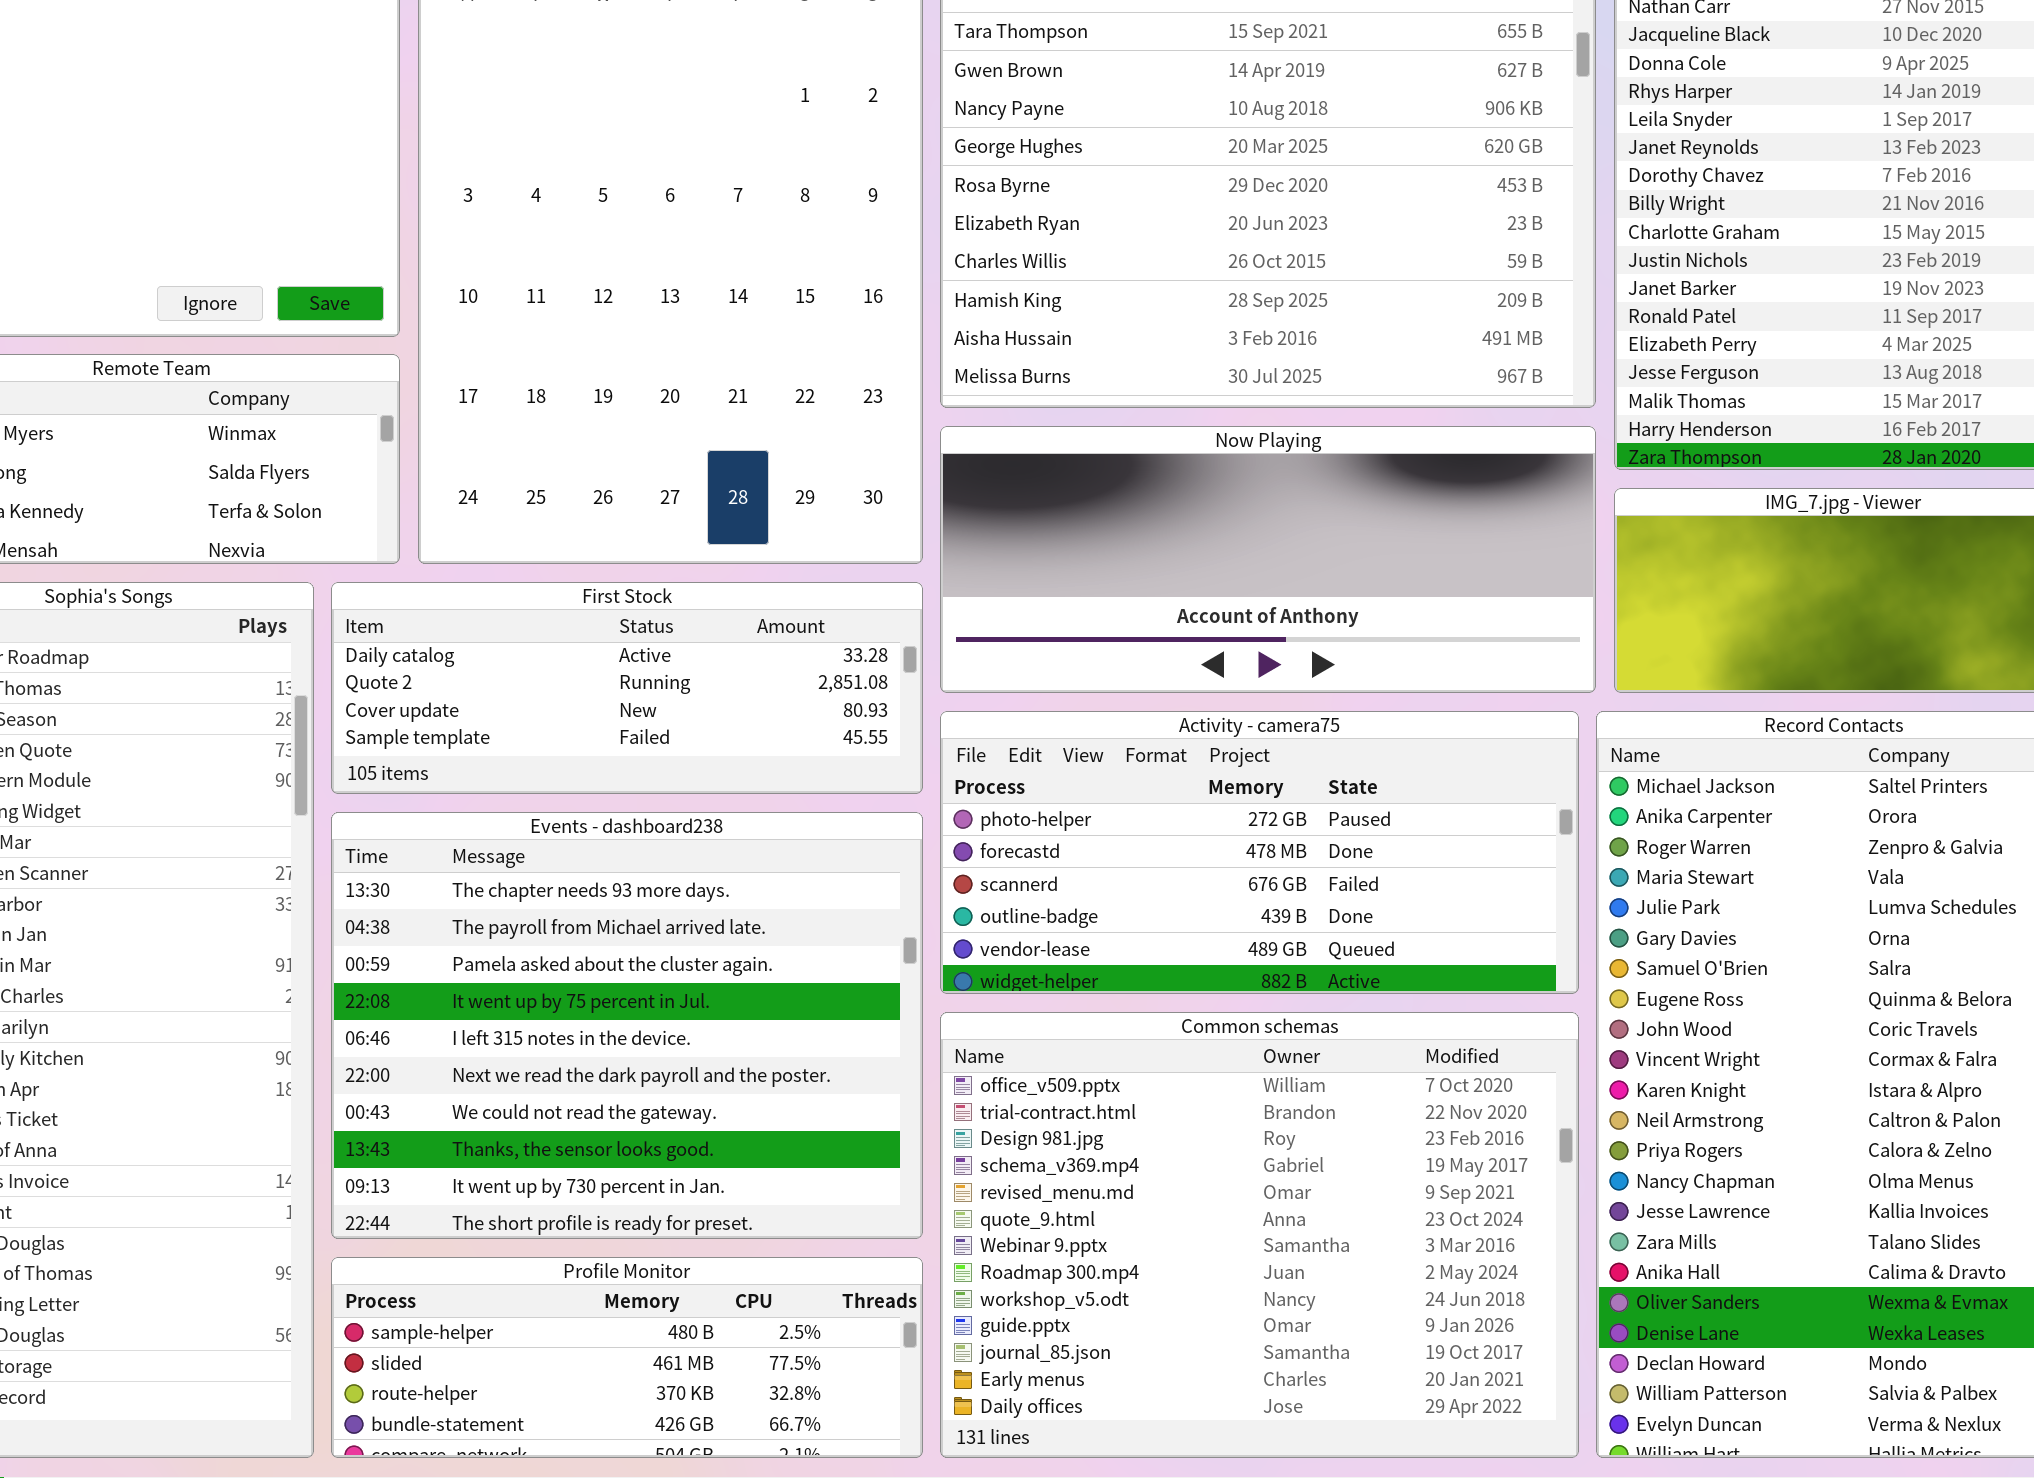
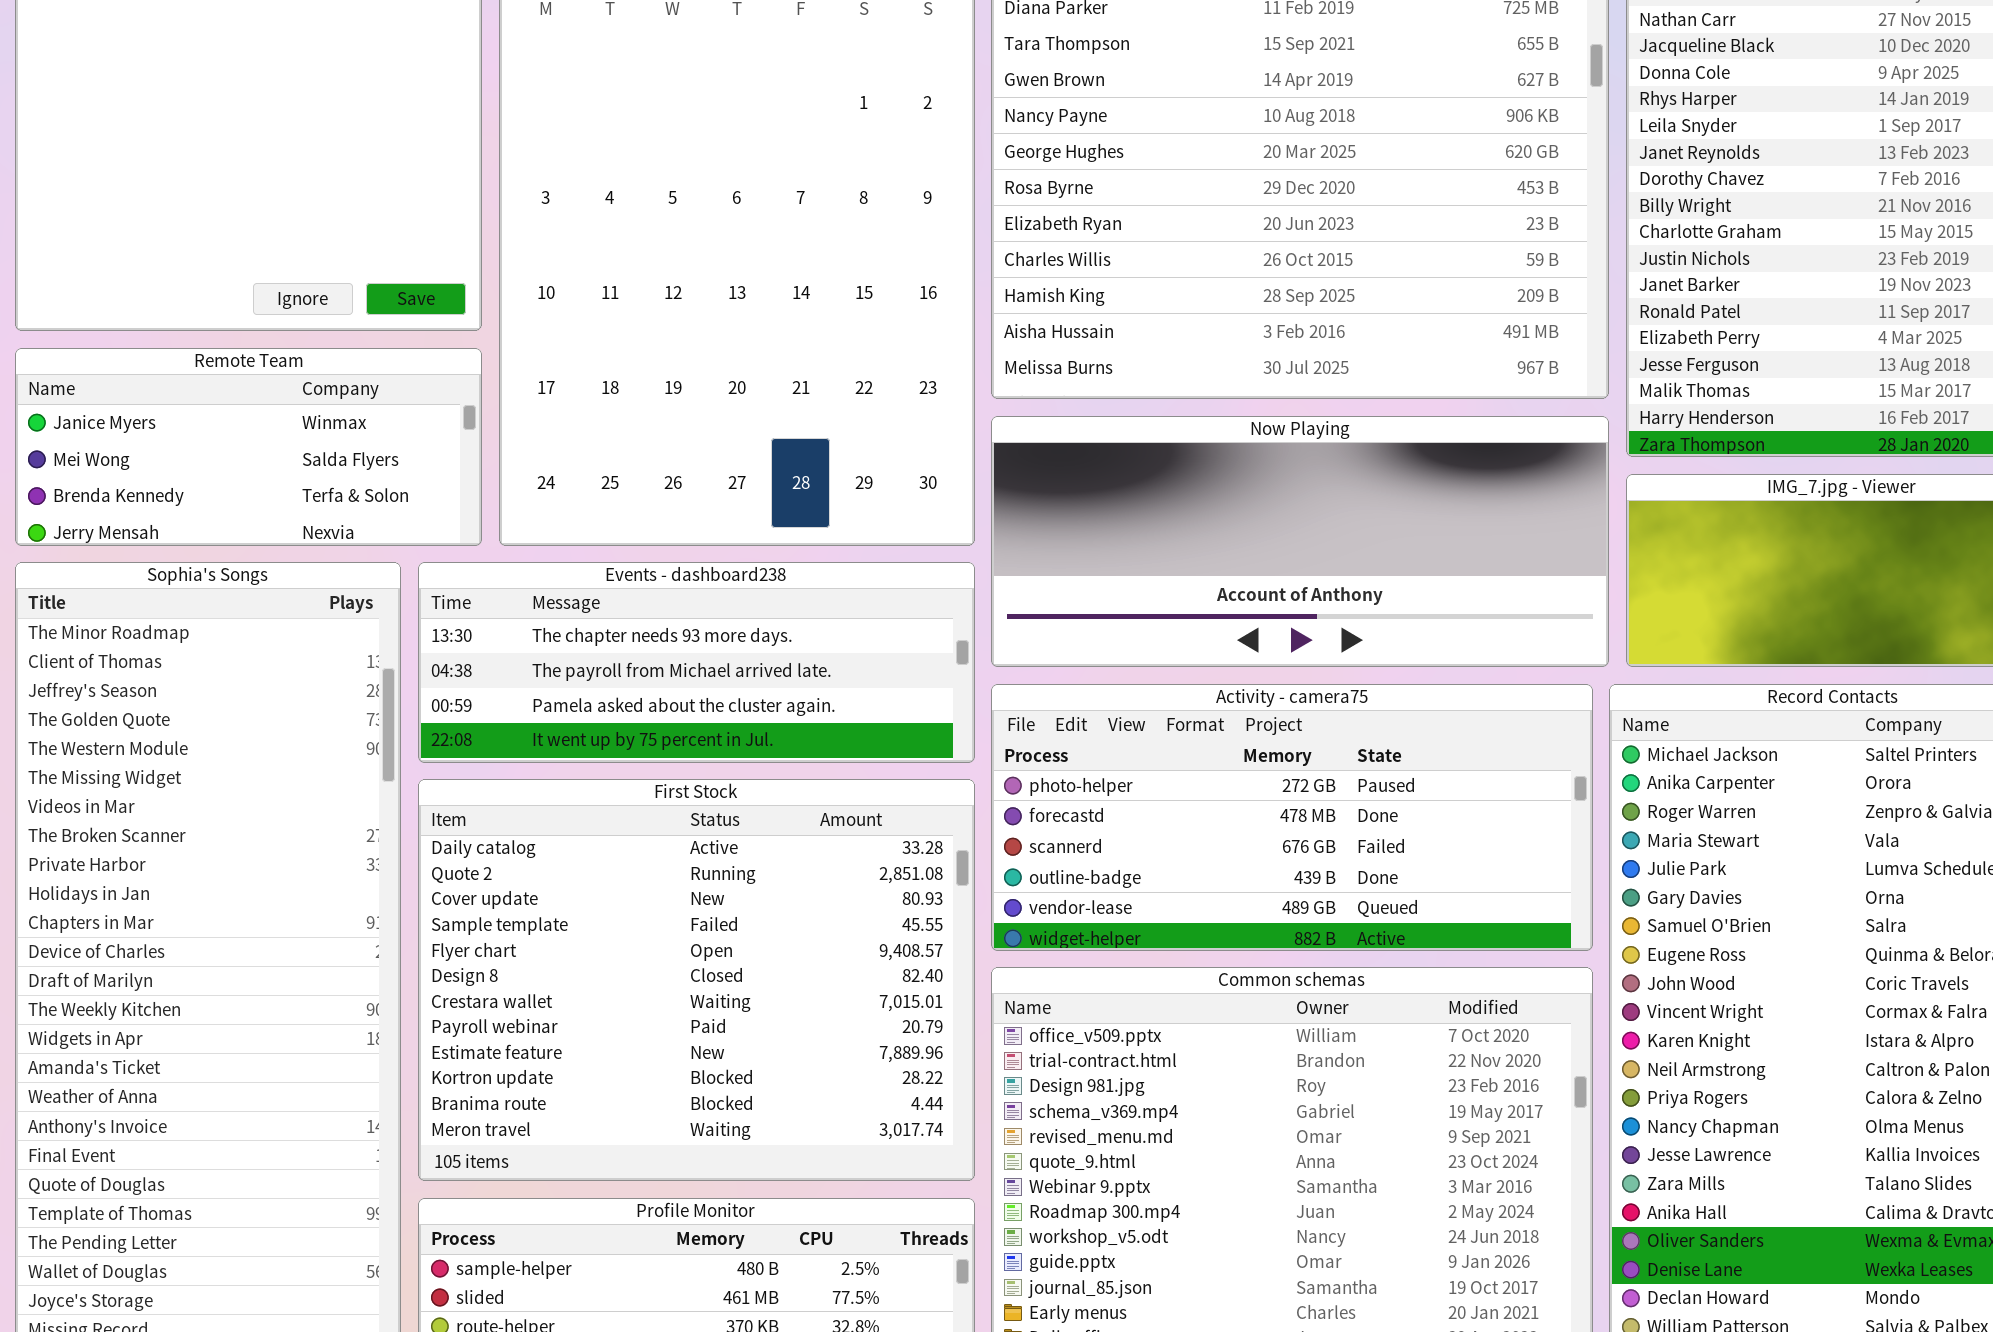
First Stock: [331,582,923,794] -> [418,779,975,1181], moved, resized
Events - dashboard238: [331,812,923,1239] -> [418,562,975,763], moved, resized

